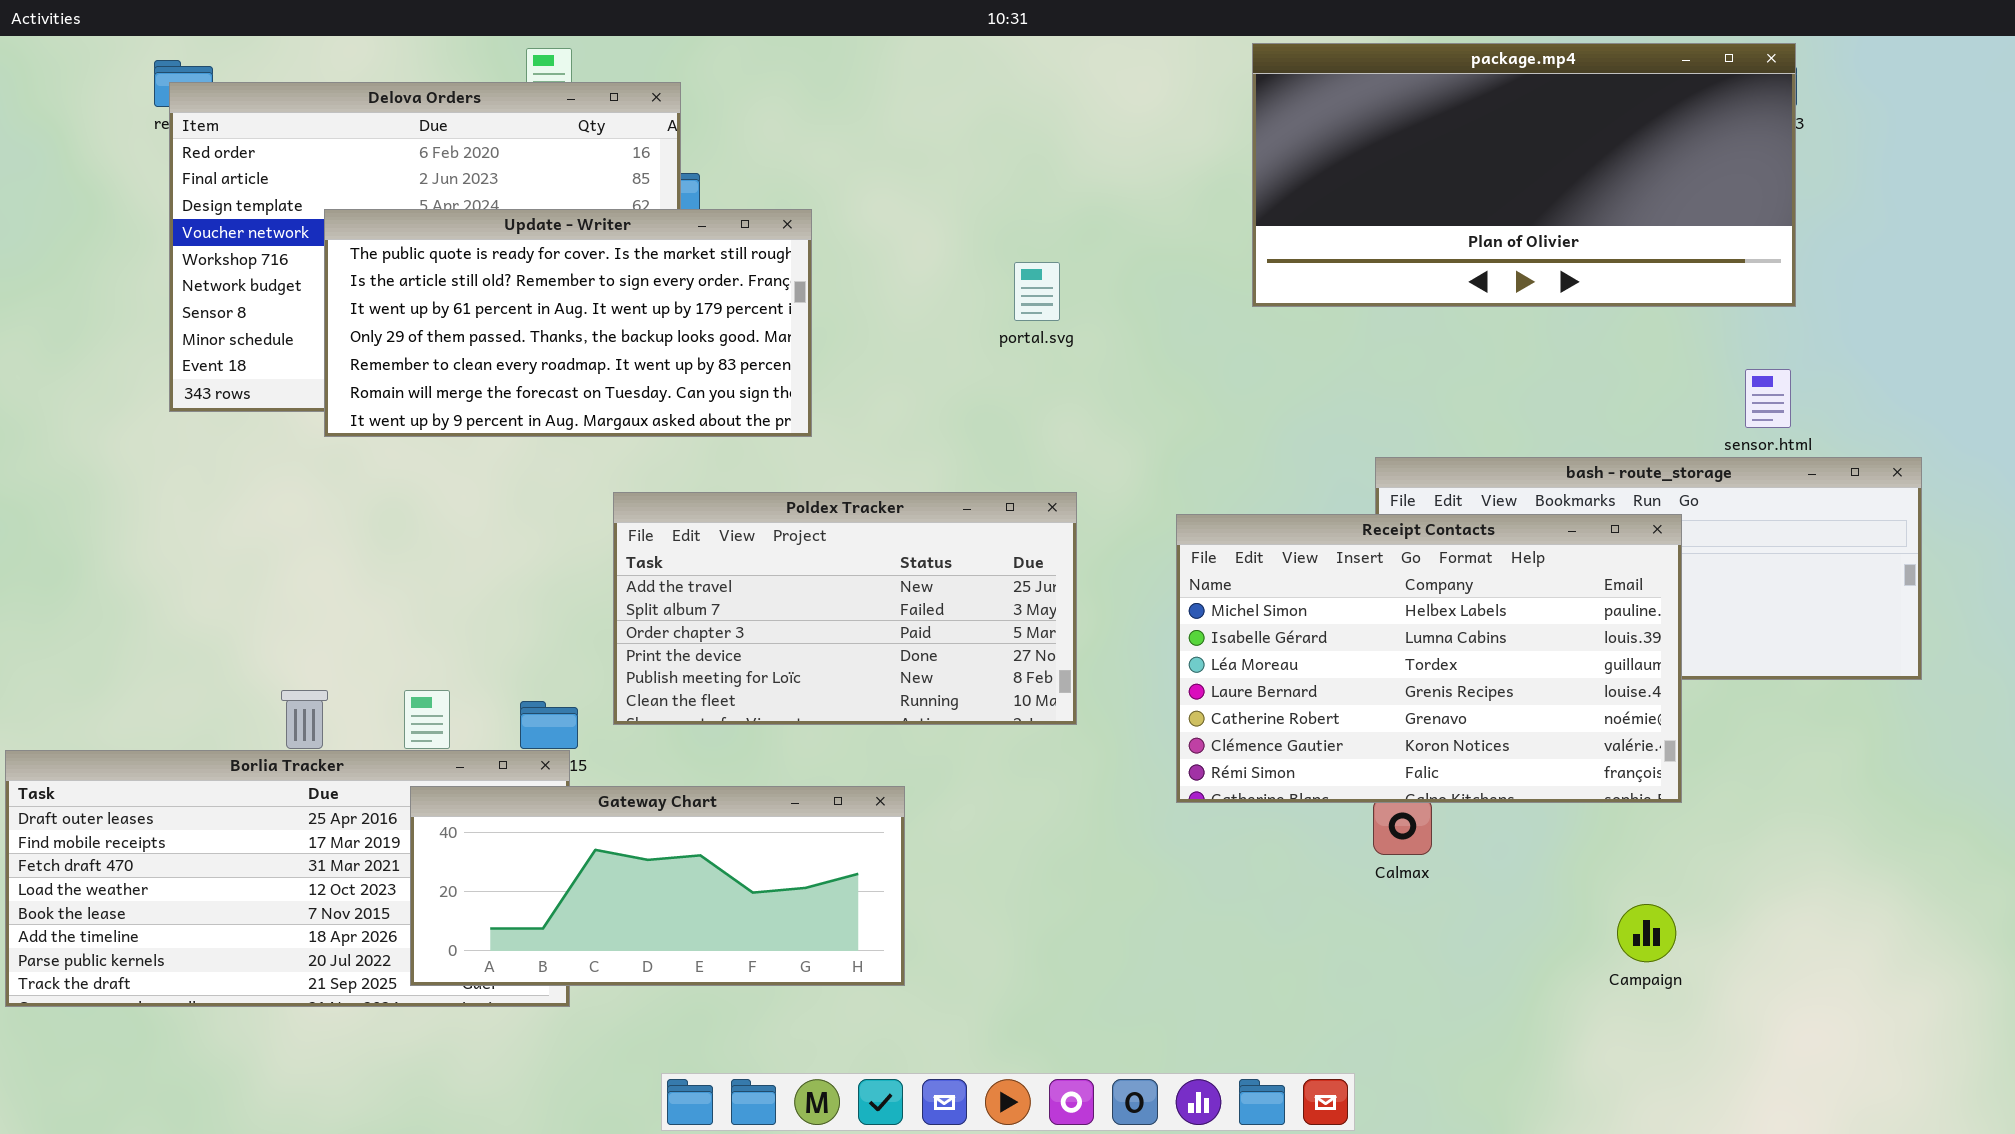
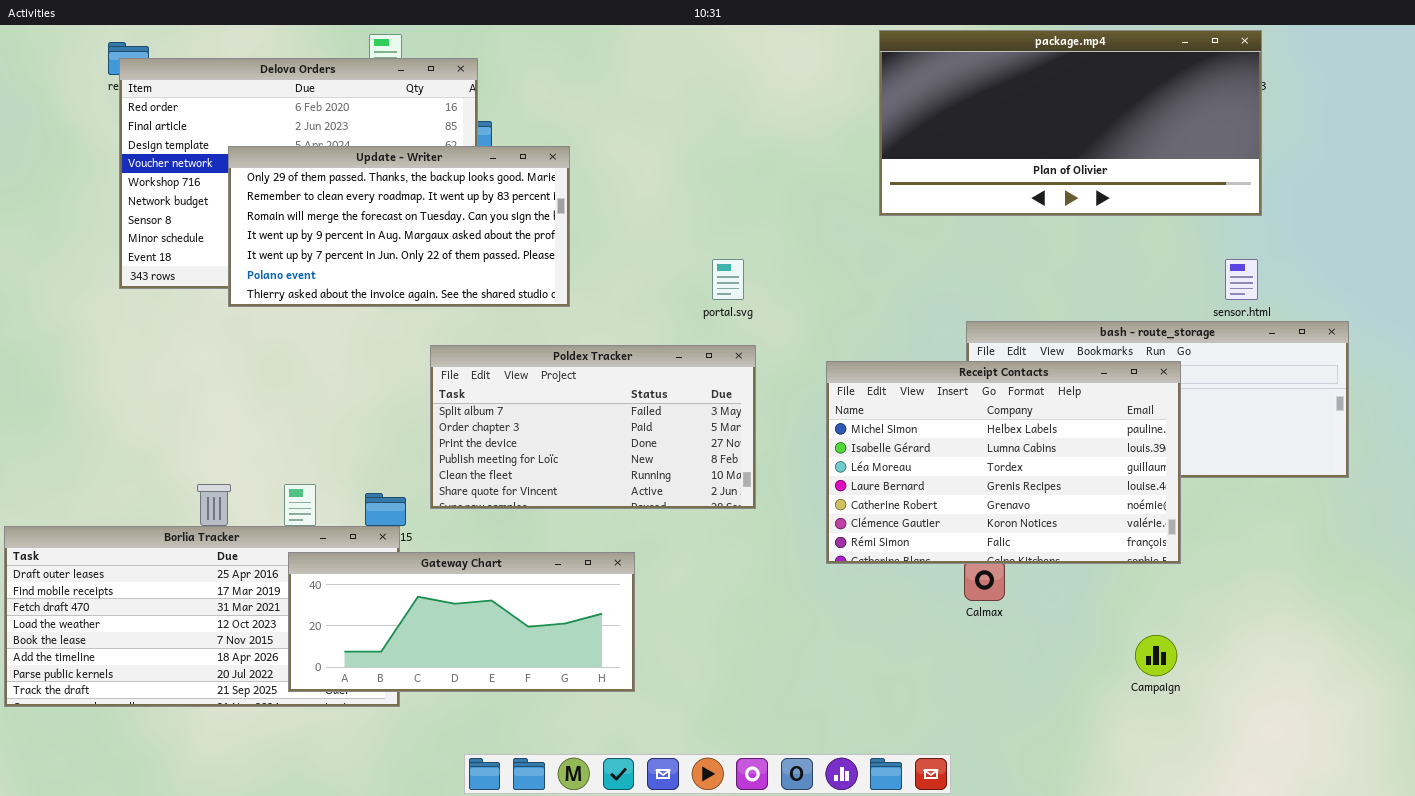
Update - Writer: [324,209,812,437] -> [228,146,570,307], scrolled down 3 rows
portal.svg: [1014,262,1060,321] -> [712,259,744,300], moved
Poldex Tracker: [613,492,1077,725] -> [430,345,756,509], scrolled down 1 row

